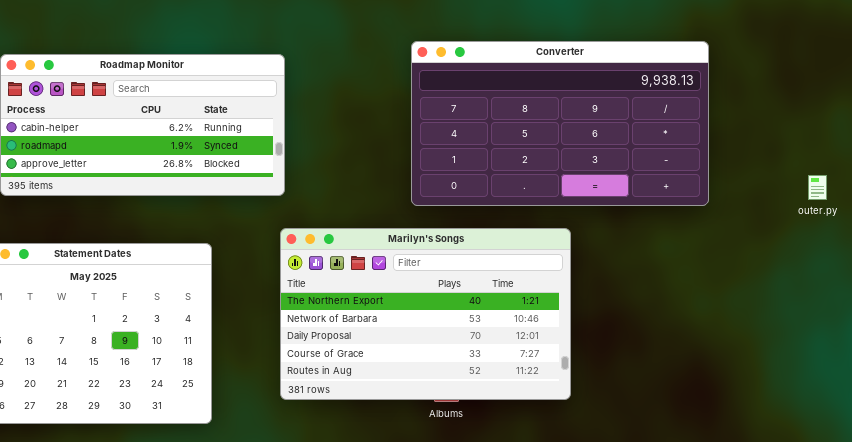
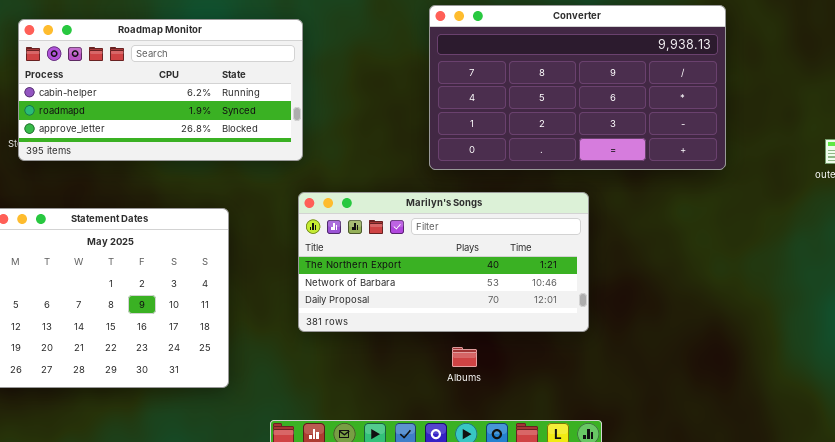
Marilyn's Songs: [280,228,571,400] -> [298,192,589,332], resized

